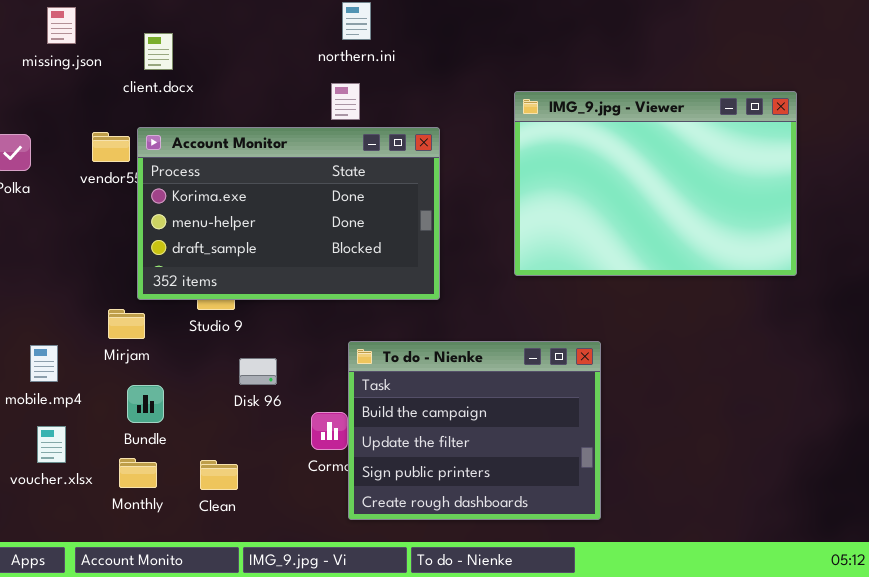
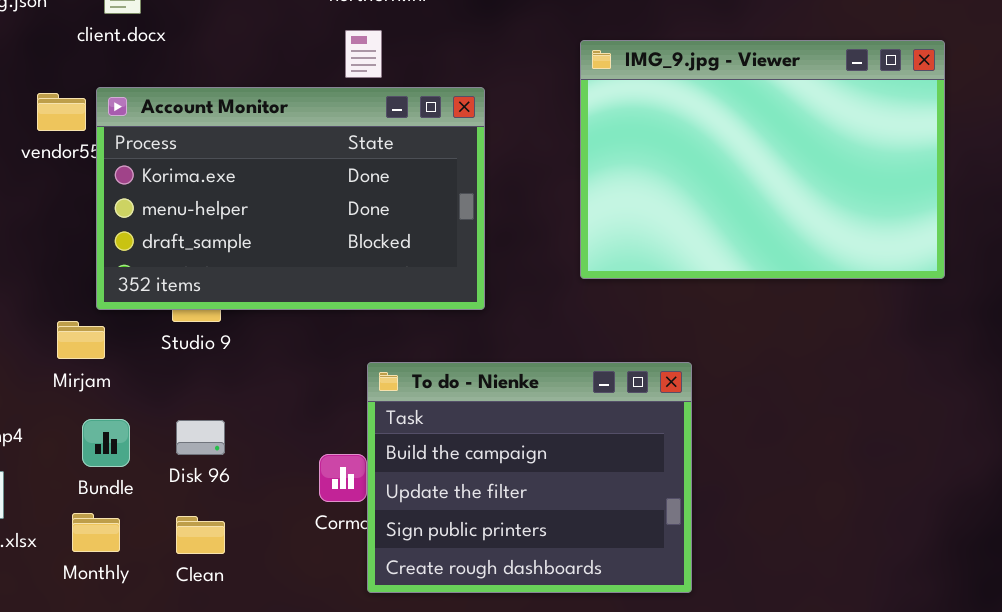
Disk 96: [239,358,277,385] -> [176,420,225,455], moved

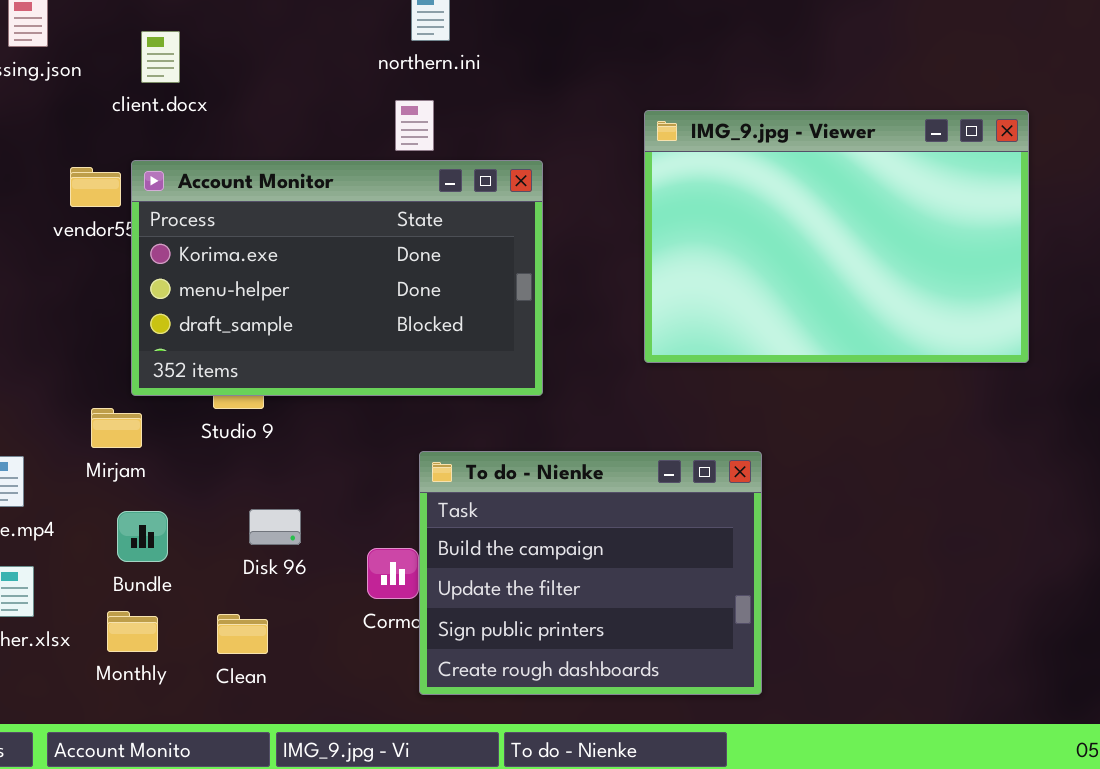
Disk 96: [176,420,225,455] -> [249,509,301,545], moved

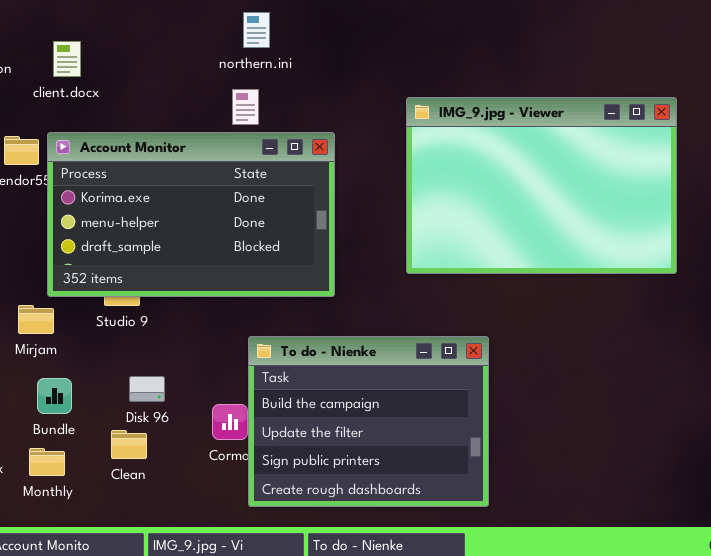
Clean: [217,614,268,654] -> [111,430,147,459], moved

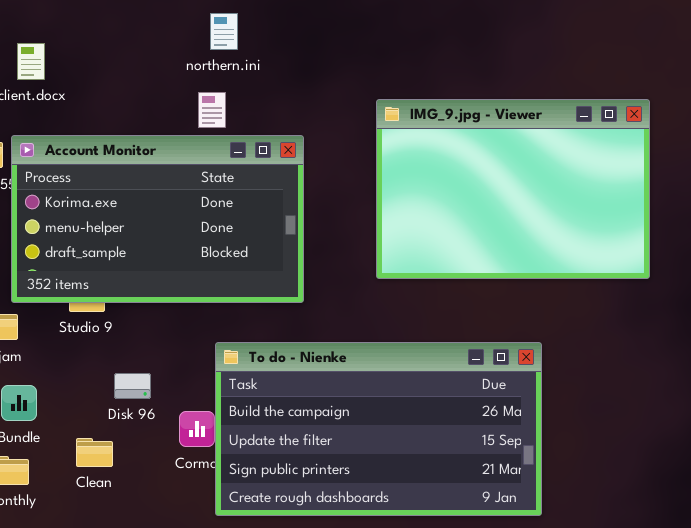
To do - Nienke: [248,336,489,507] -> [215,342,542,516], resized
Disk 96: [129,376,165,402] -> [114,373,151,399], moved

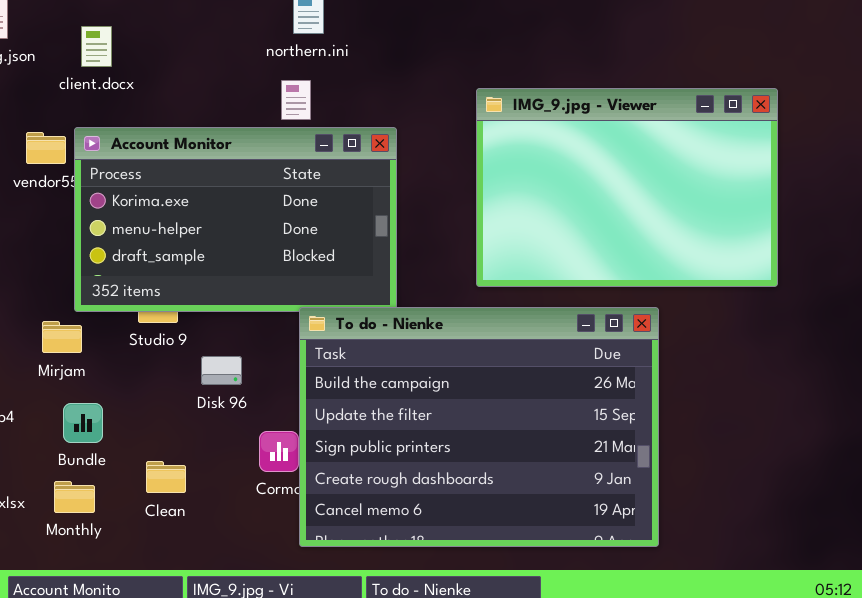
To do - Nienke: [215,342,542,516] -> [299,307,659,547], resized
Disk 96: [114,373,151,399] -> [201,356,242,385], moved

